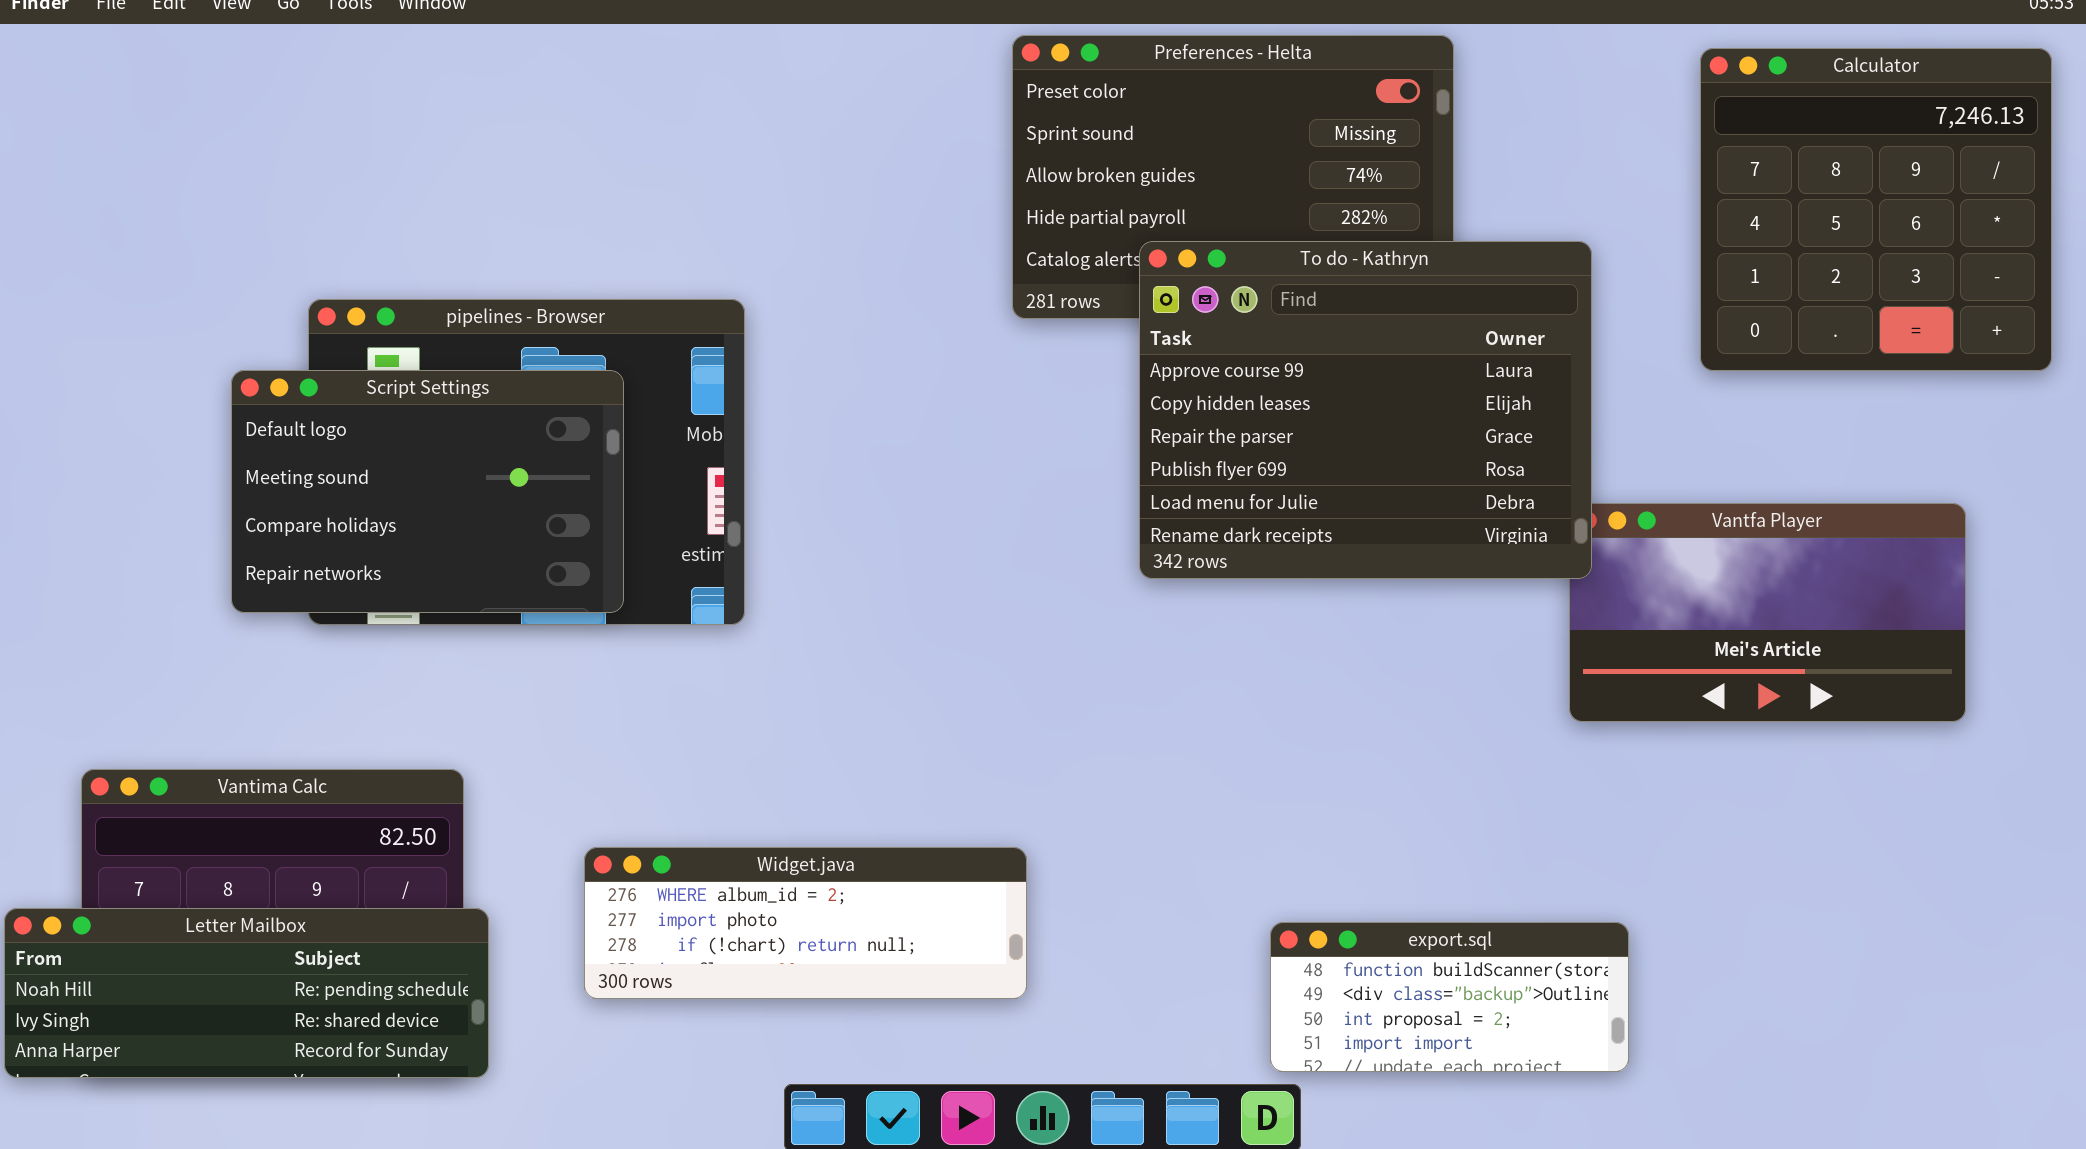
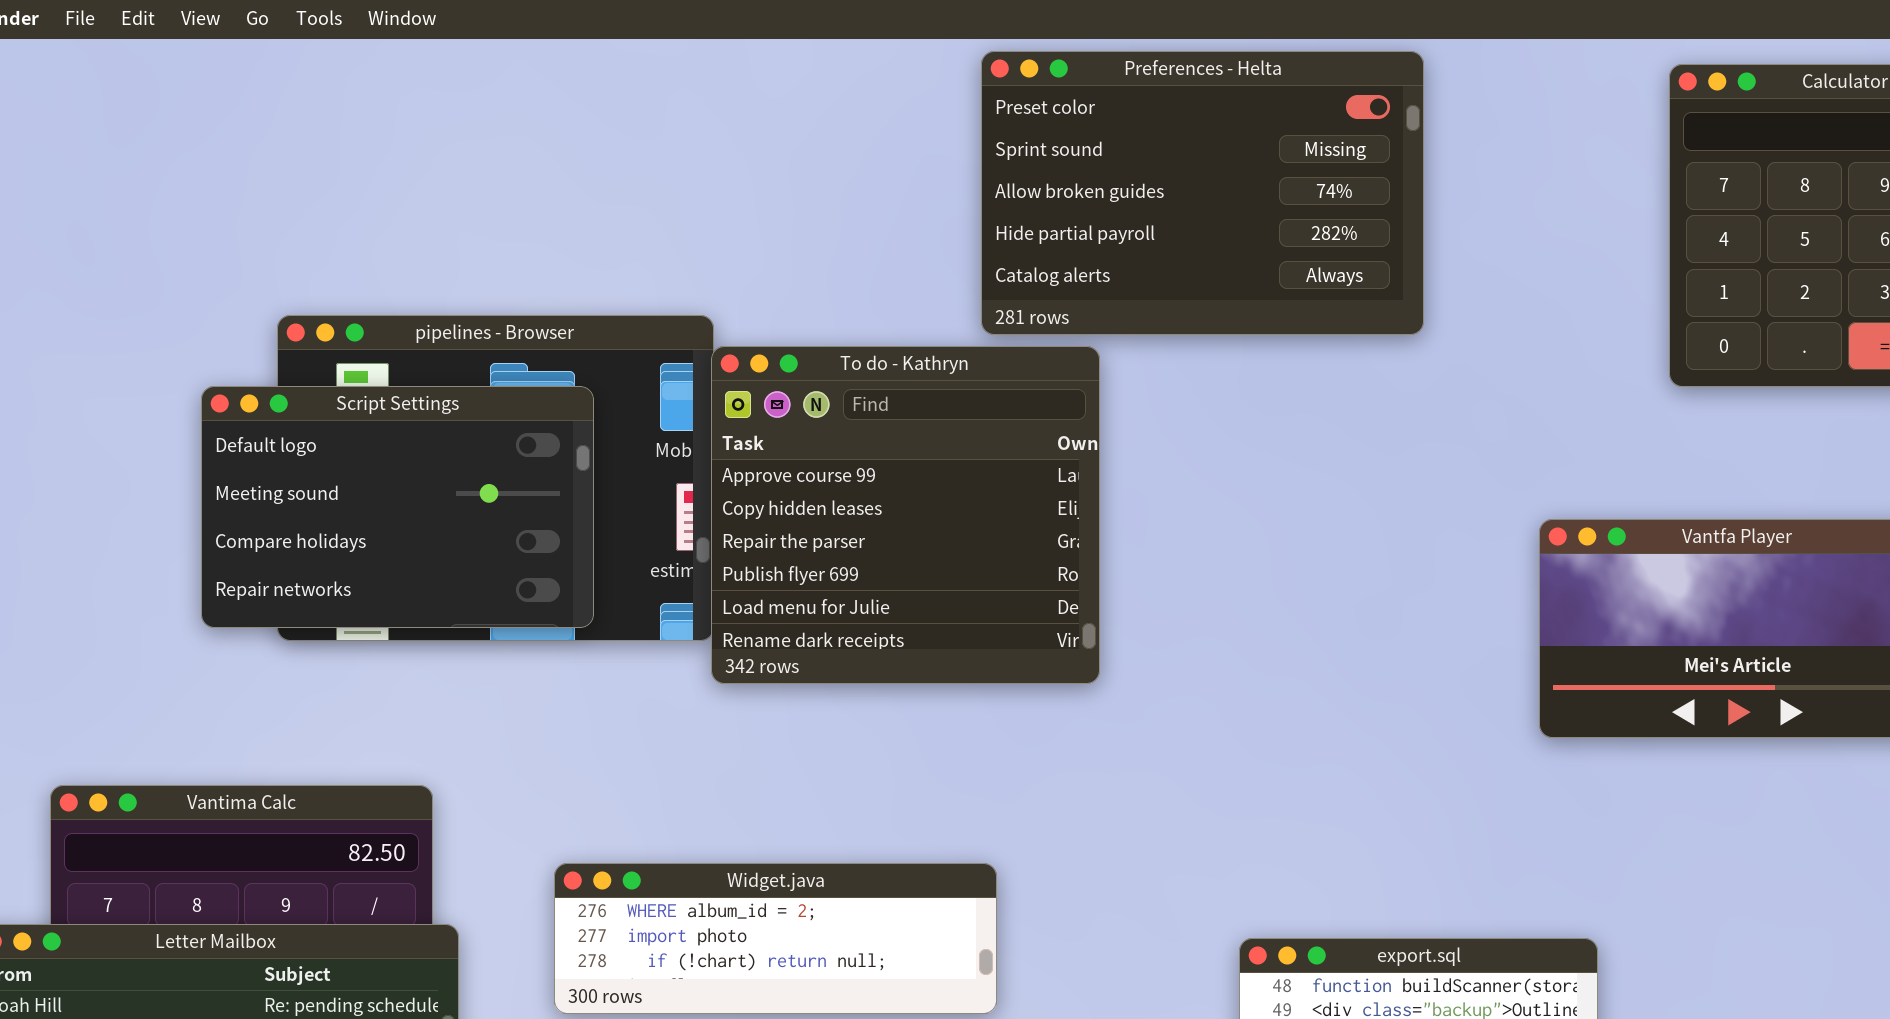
To do - Kathryn: [1139,241,1592,579] -> [711,346,1100,684], moved, resized

